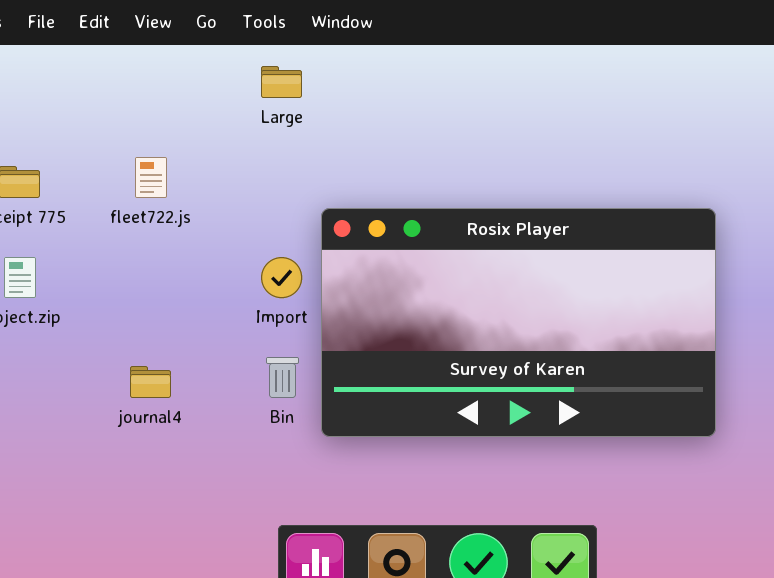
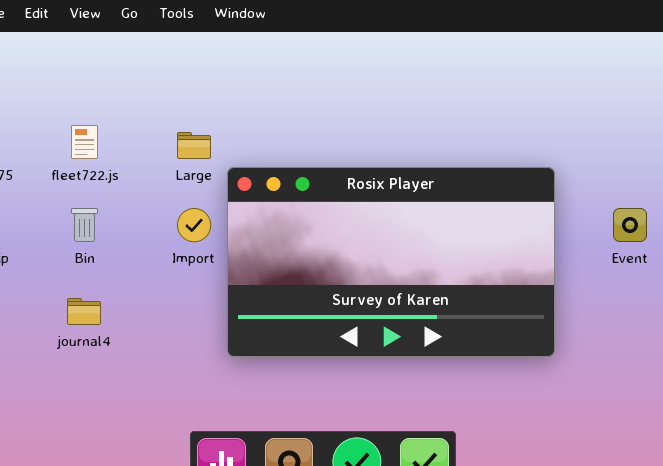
Large: [261,66,302,98] -> [177,132,211,159], moved
Bin: [266,357,299,398] -> [71,208,98,242], moved

